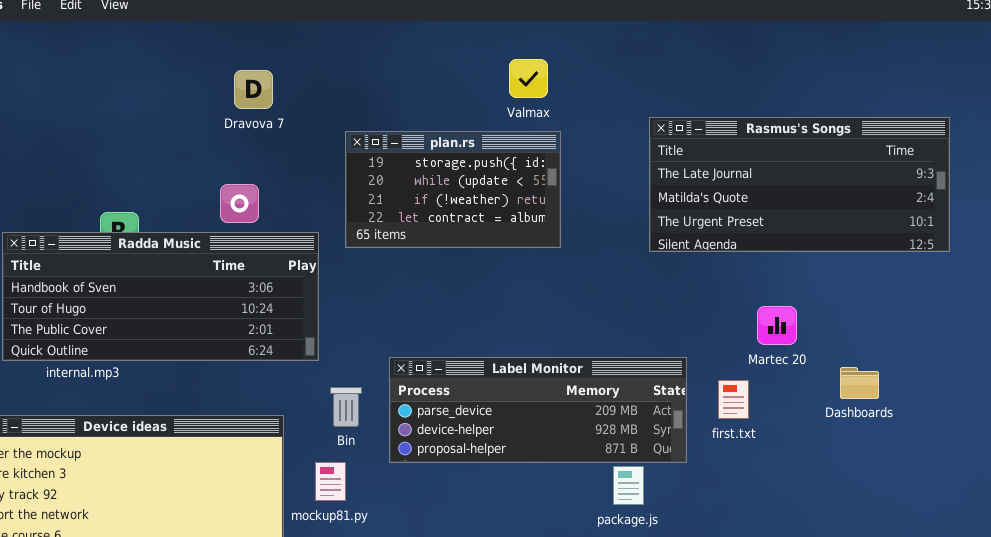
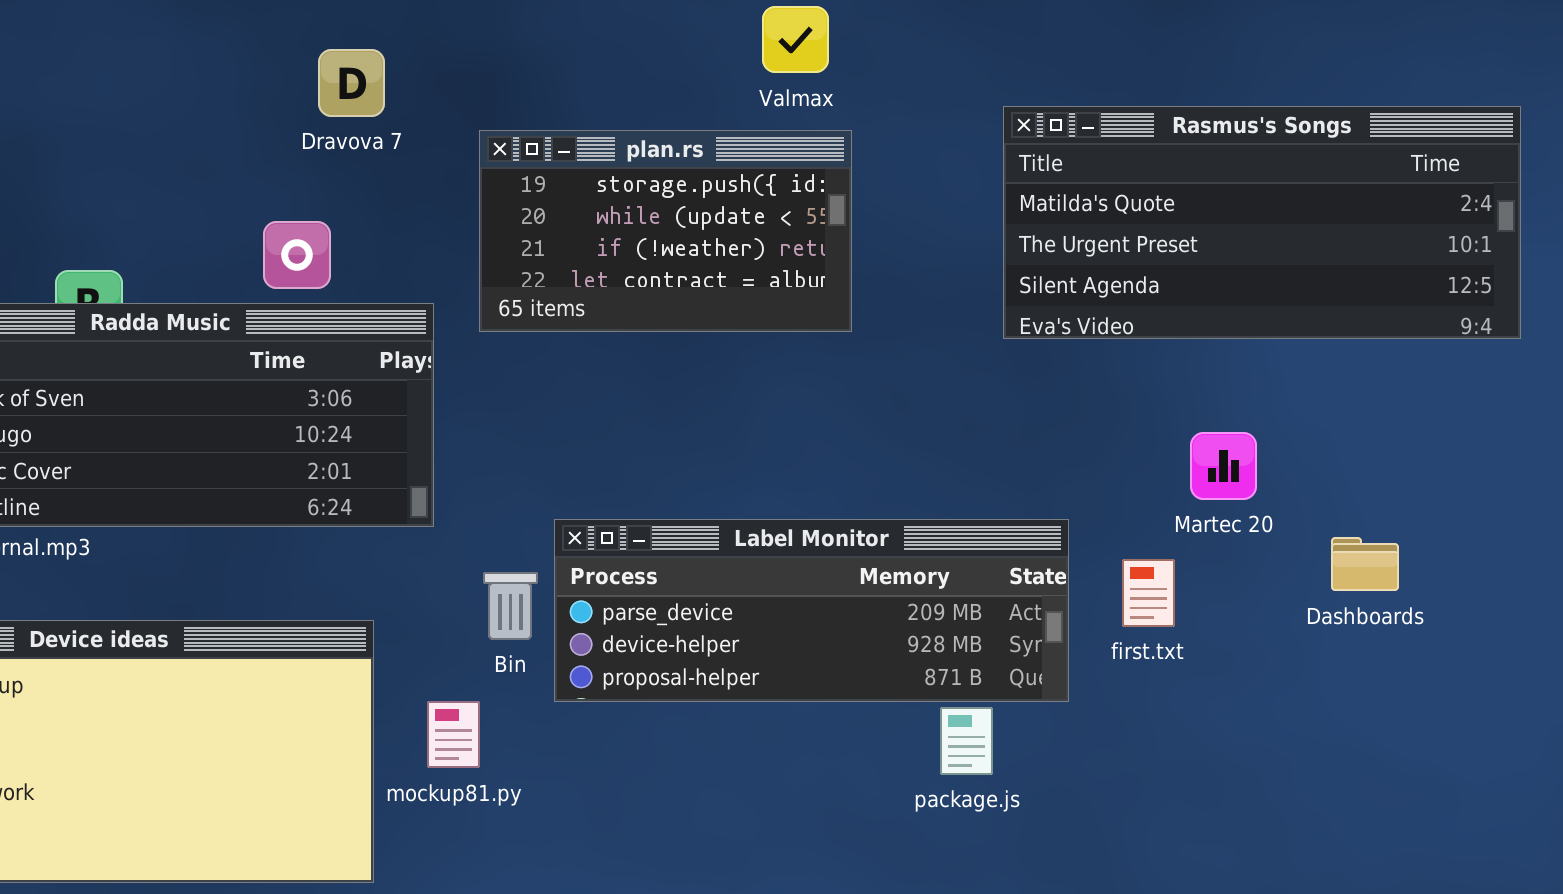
Dravova 7: [234,70,273,109] -> [318,49,385,117], moved
Rasmus's Songs: [649,117,950,252] -> [1003,106,1521,339], scrolled down 1 row
Bin: [330,387,362,427] -> [483,572,538,640], moved

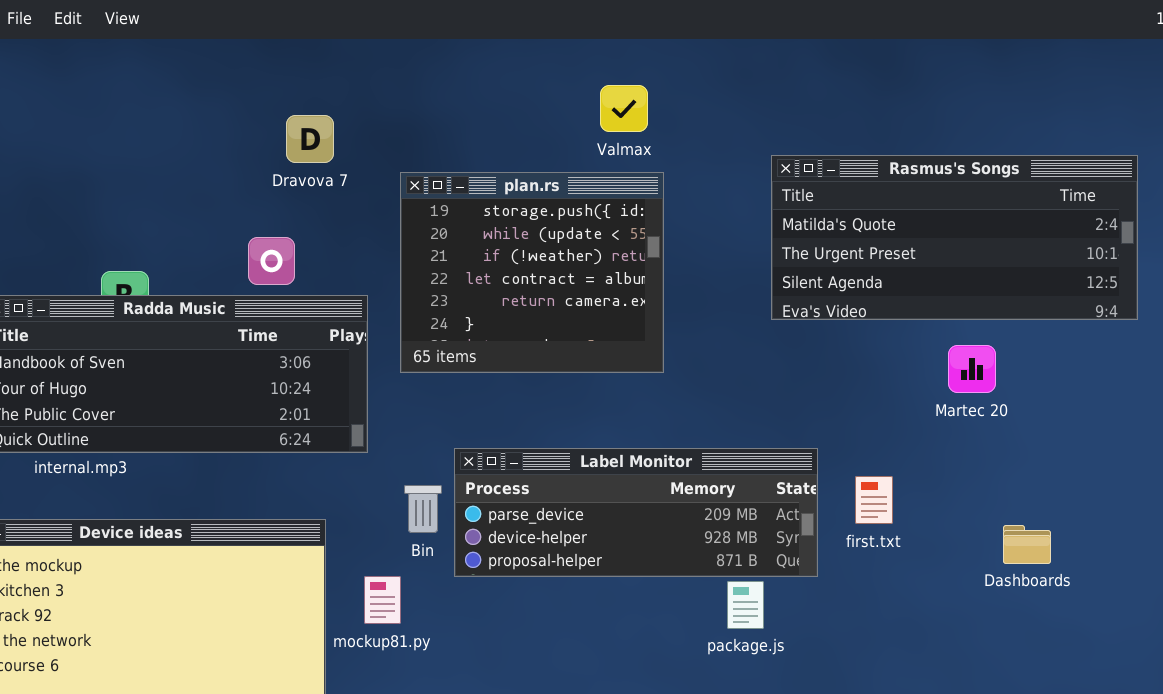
plan.rs: [479,130,852,332] -> [400,172,664,373], resized
Martec 20: [1190,432,1257,500] -> [948,345,996,393], moved
Dashboards: [1331,537,1399,591] -> [1003,525,1051,564], moved

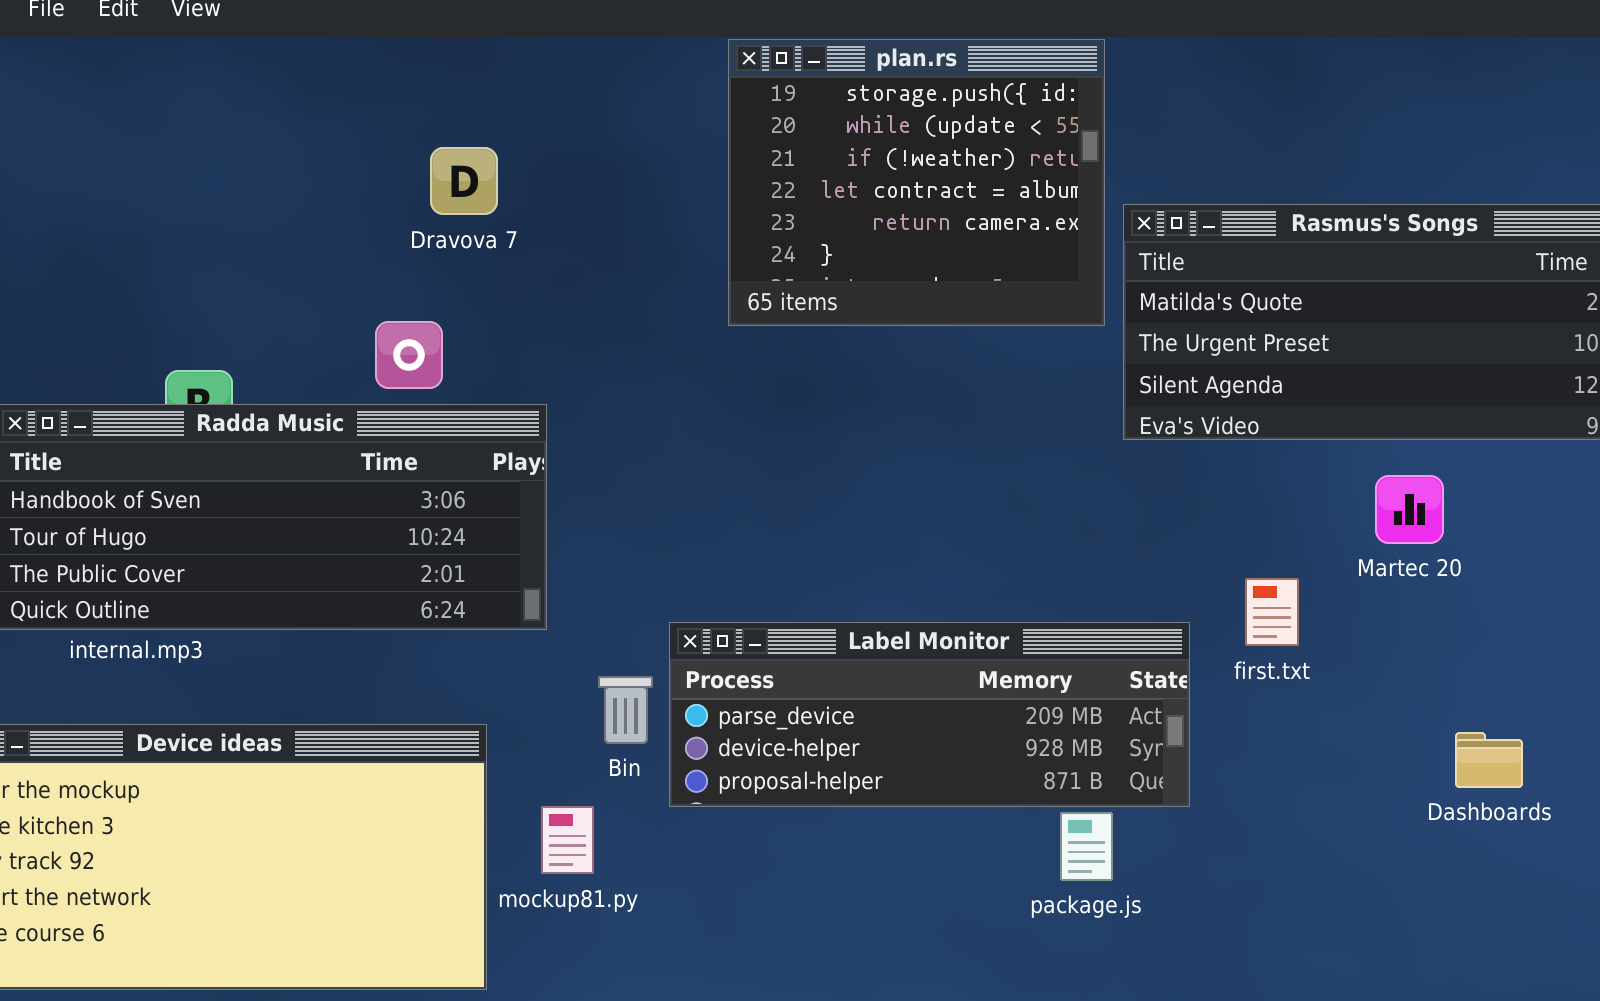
plan.rs: [400,172,664,373] -> [728,39,1105,326], moved
first.txt: [855,476,893,524] -> [1245,578,1299,646], moved

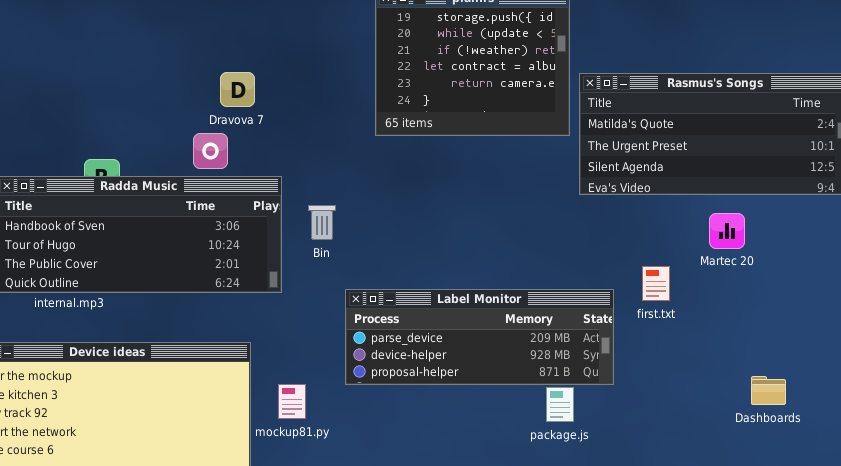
Dravova 7: [430,147,498,215] -> [220,72,255,107], moved
Bin: [598,676,653,744] -> [308,205,336,240], moved
Dashboards: [1455,732,1523,788] -> [751,376,786,405], moved

